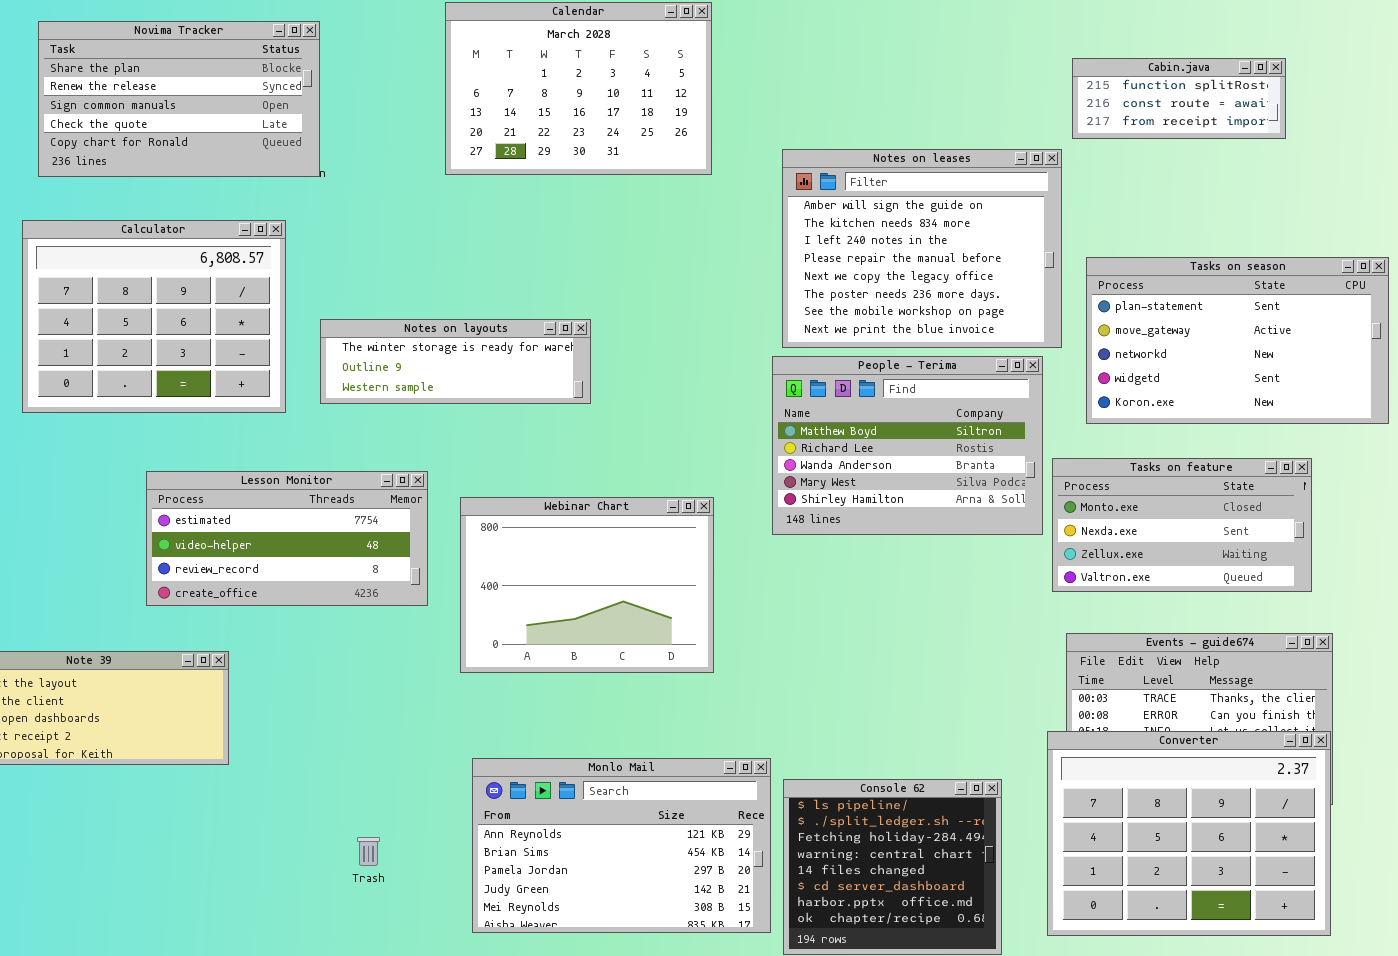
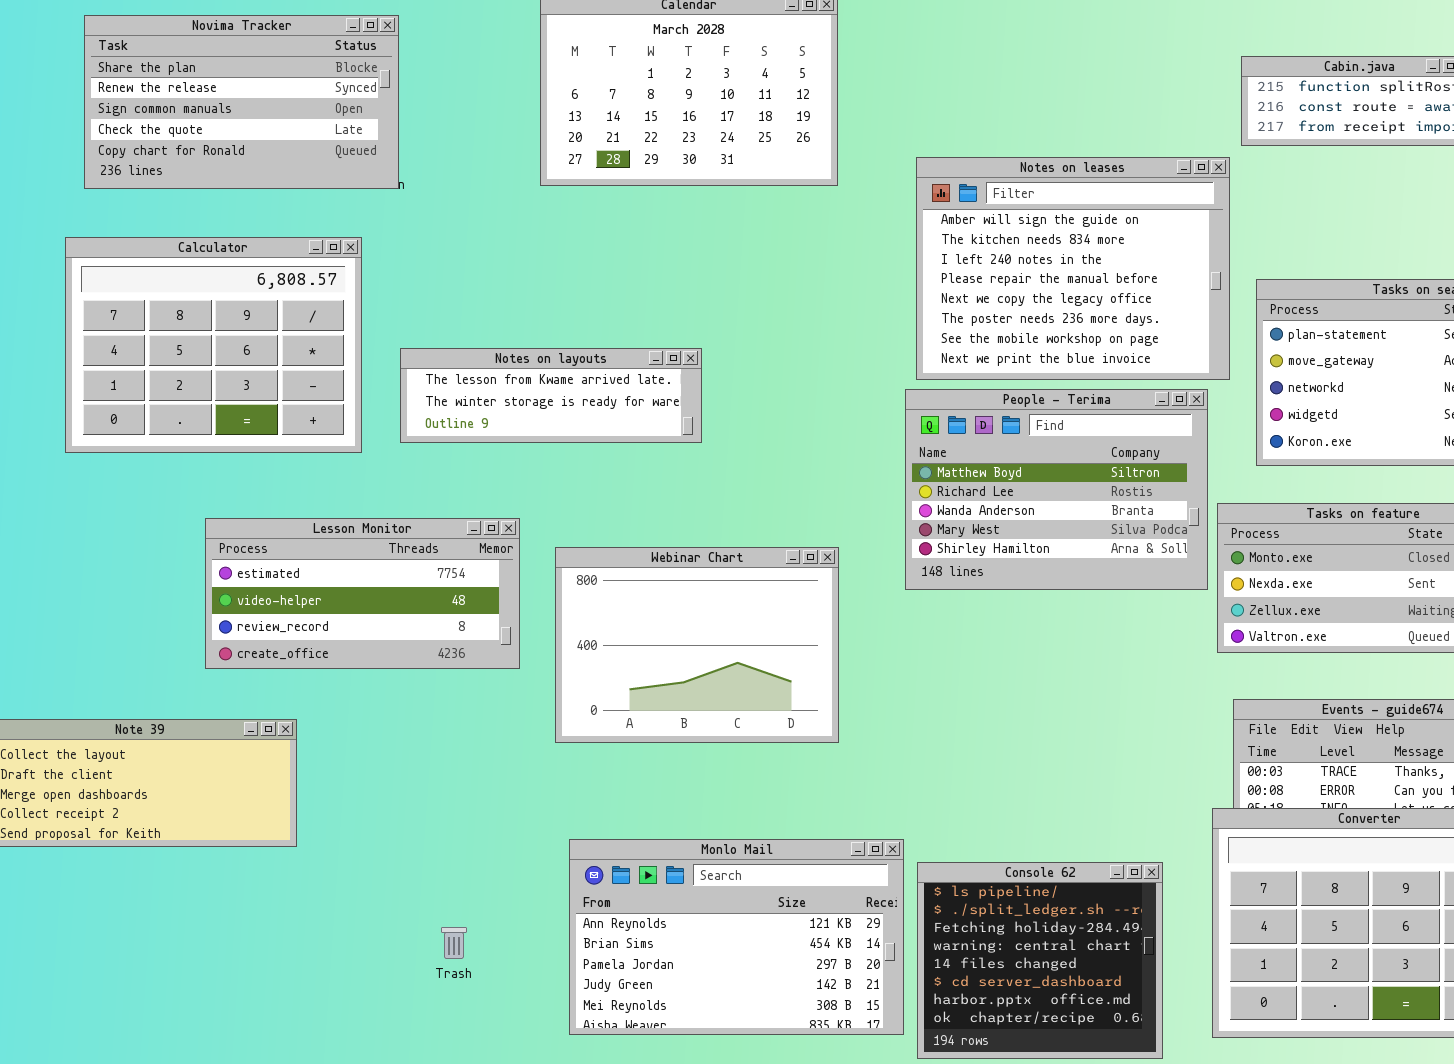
Notes on layouts: [320,319,591,404] -> [400,348,702,443], scrolled up 1 row

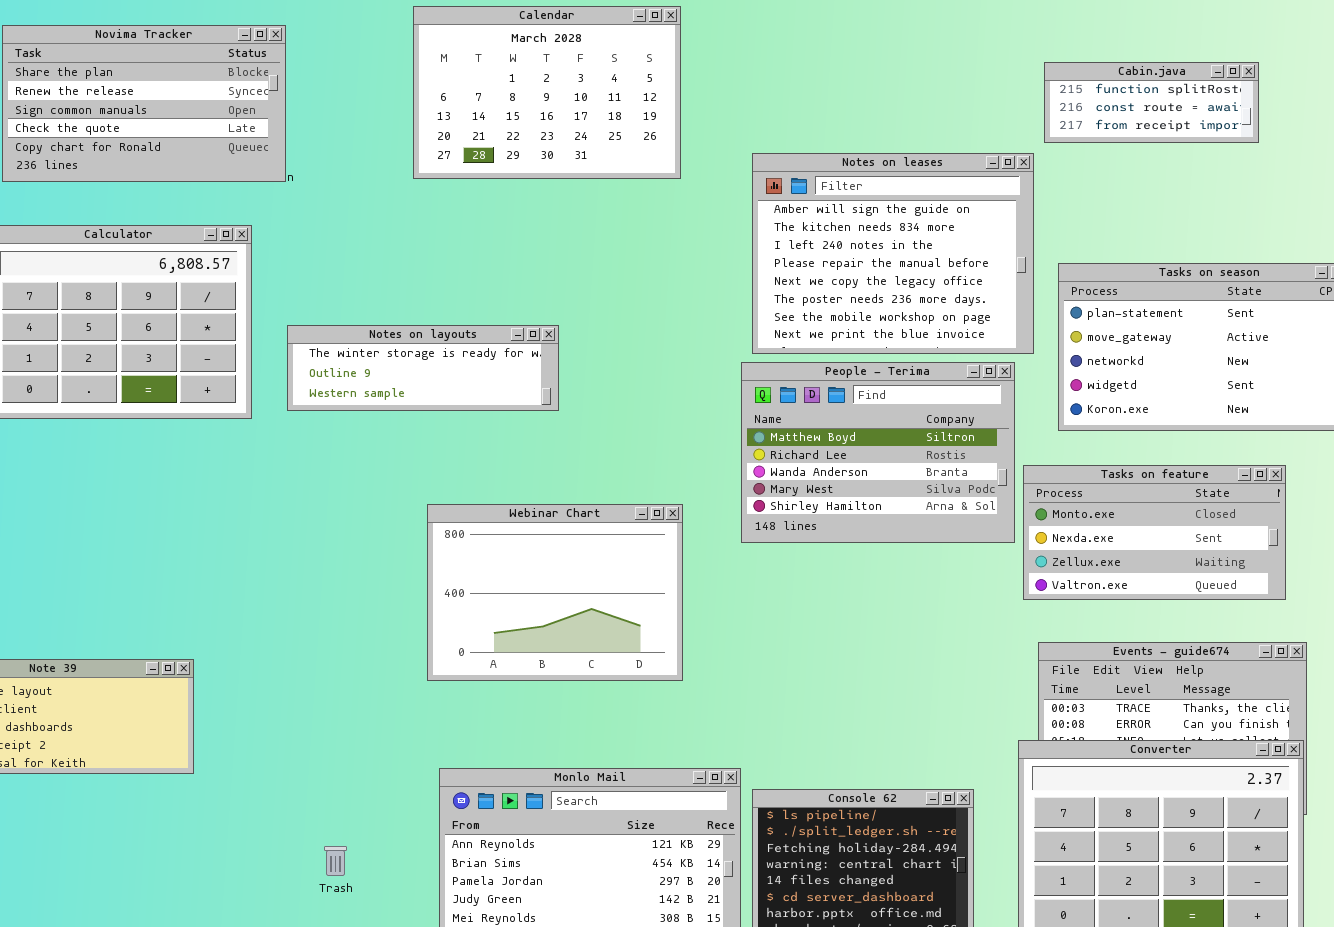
Notes on layouts: [400,348,702,443] -> [287,325,559,411], scrolled down 1 row
Lesson Monitor: [205,518,520,669] -> none, closed

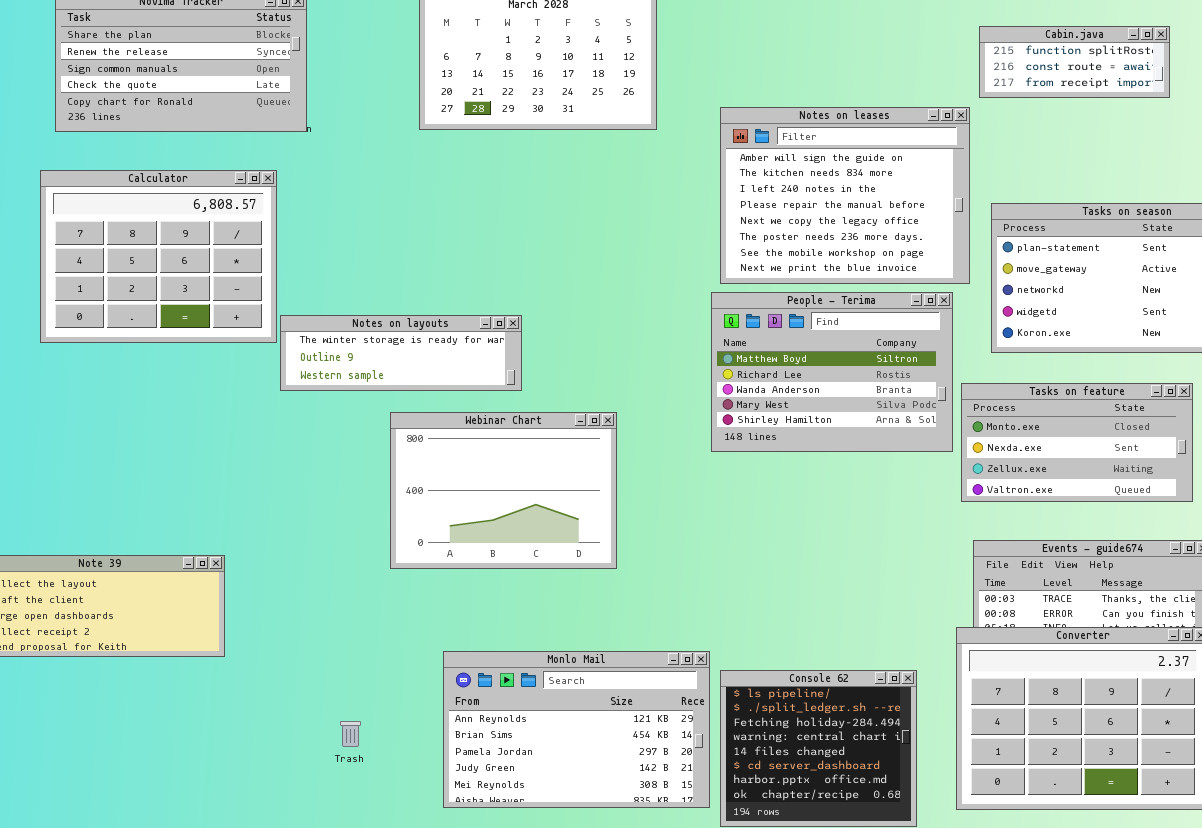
Notes on layouts: [287,325,559,411] -> [280,315,522,391], moved
Webinar Chart: [427,504,683,681] -> [390,412,617,569], moved

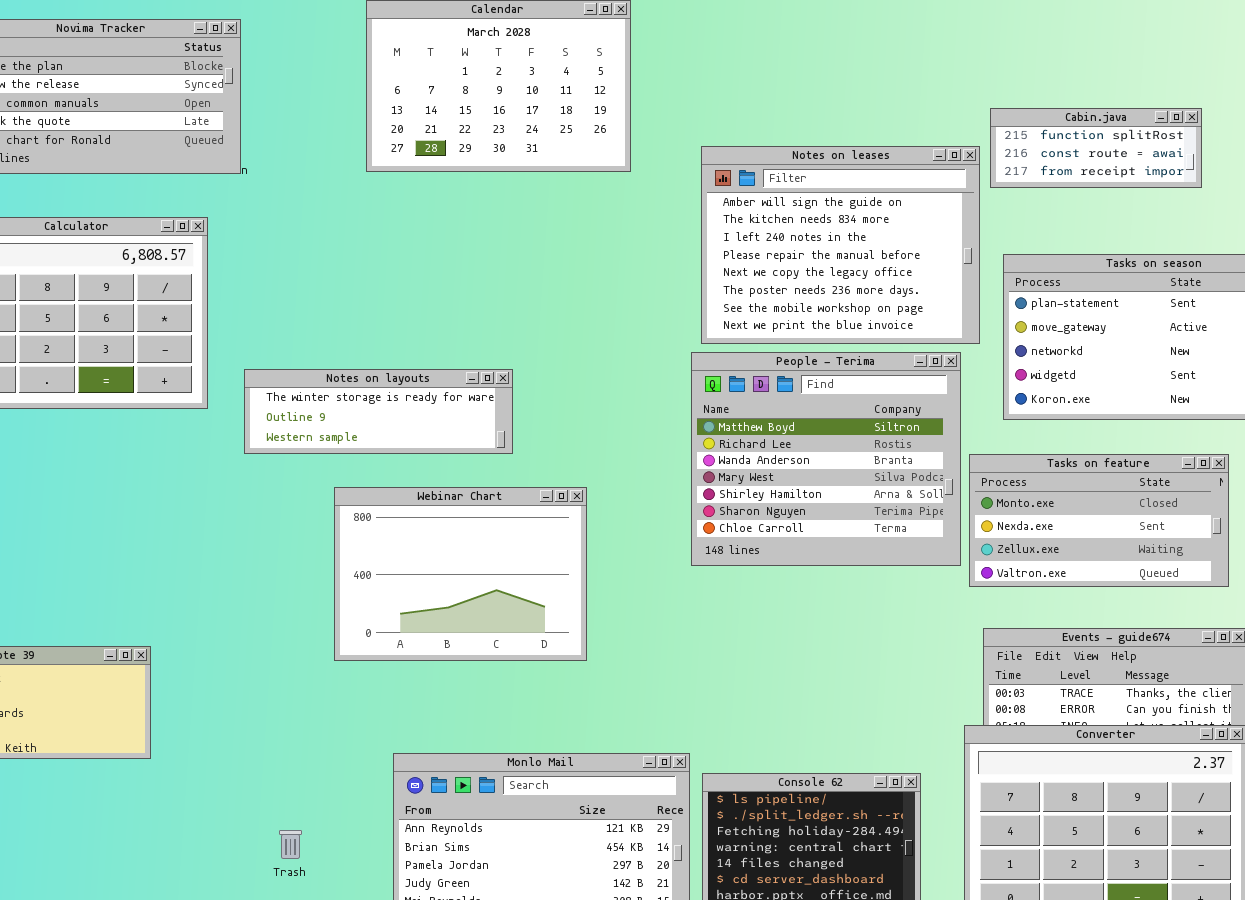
Cabin.java: [979,26,1170,98] -> [990,108,1202,188], moved
People - Terima: [711,292,953,452] -> [691,352,961,566], resized
Notes on layouts: [280,315,522,391] -> [244,369,513,454], moved

